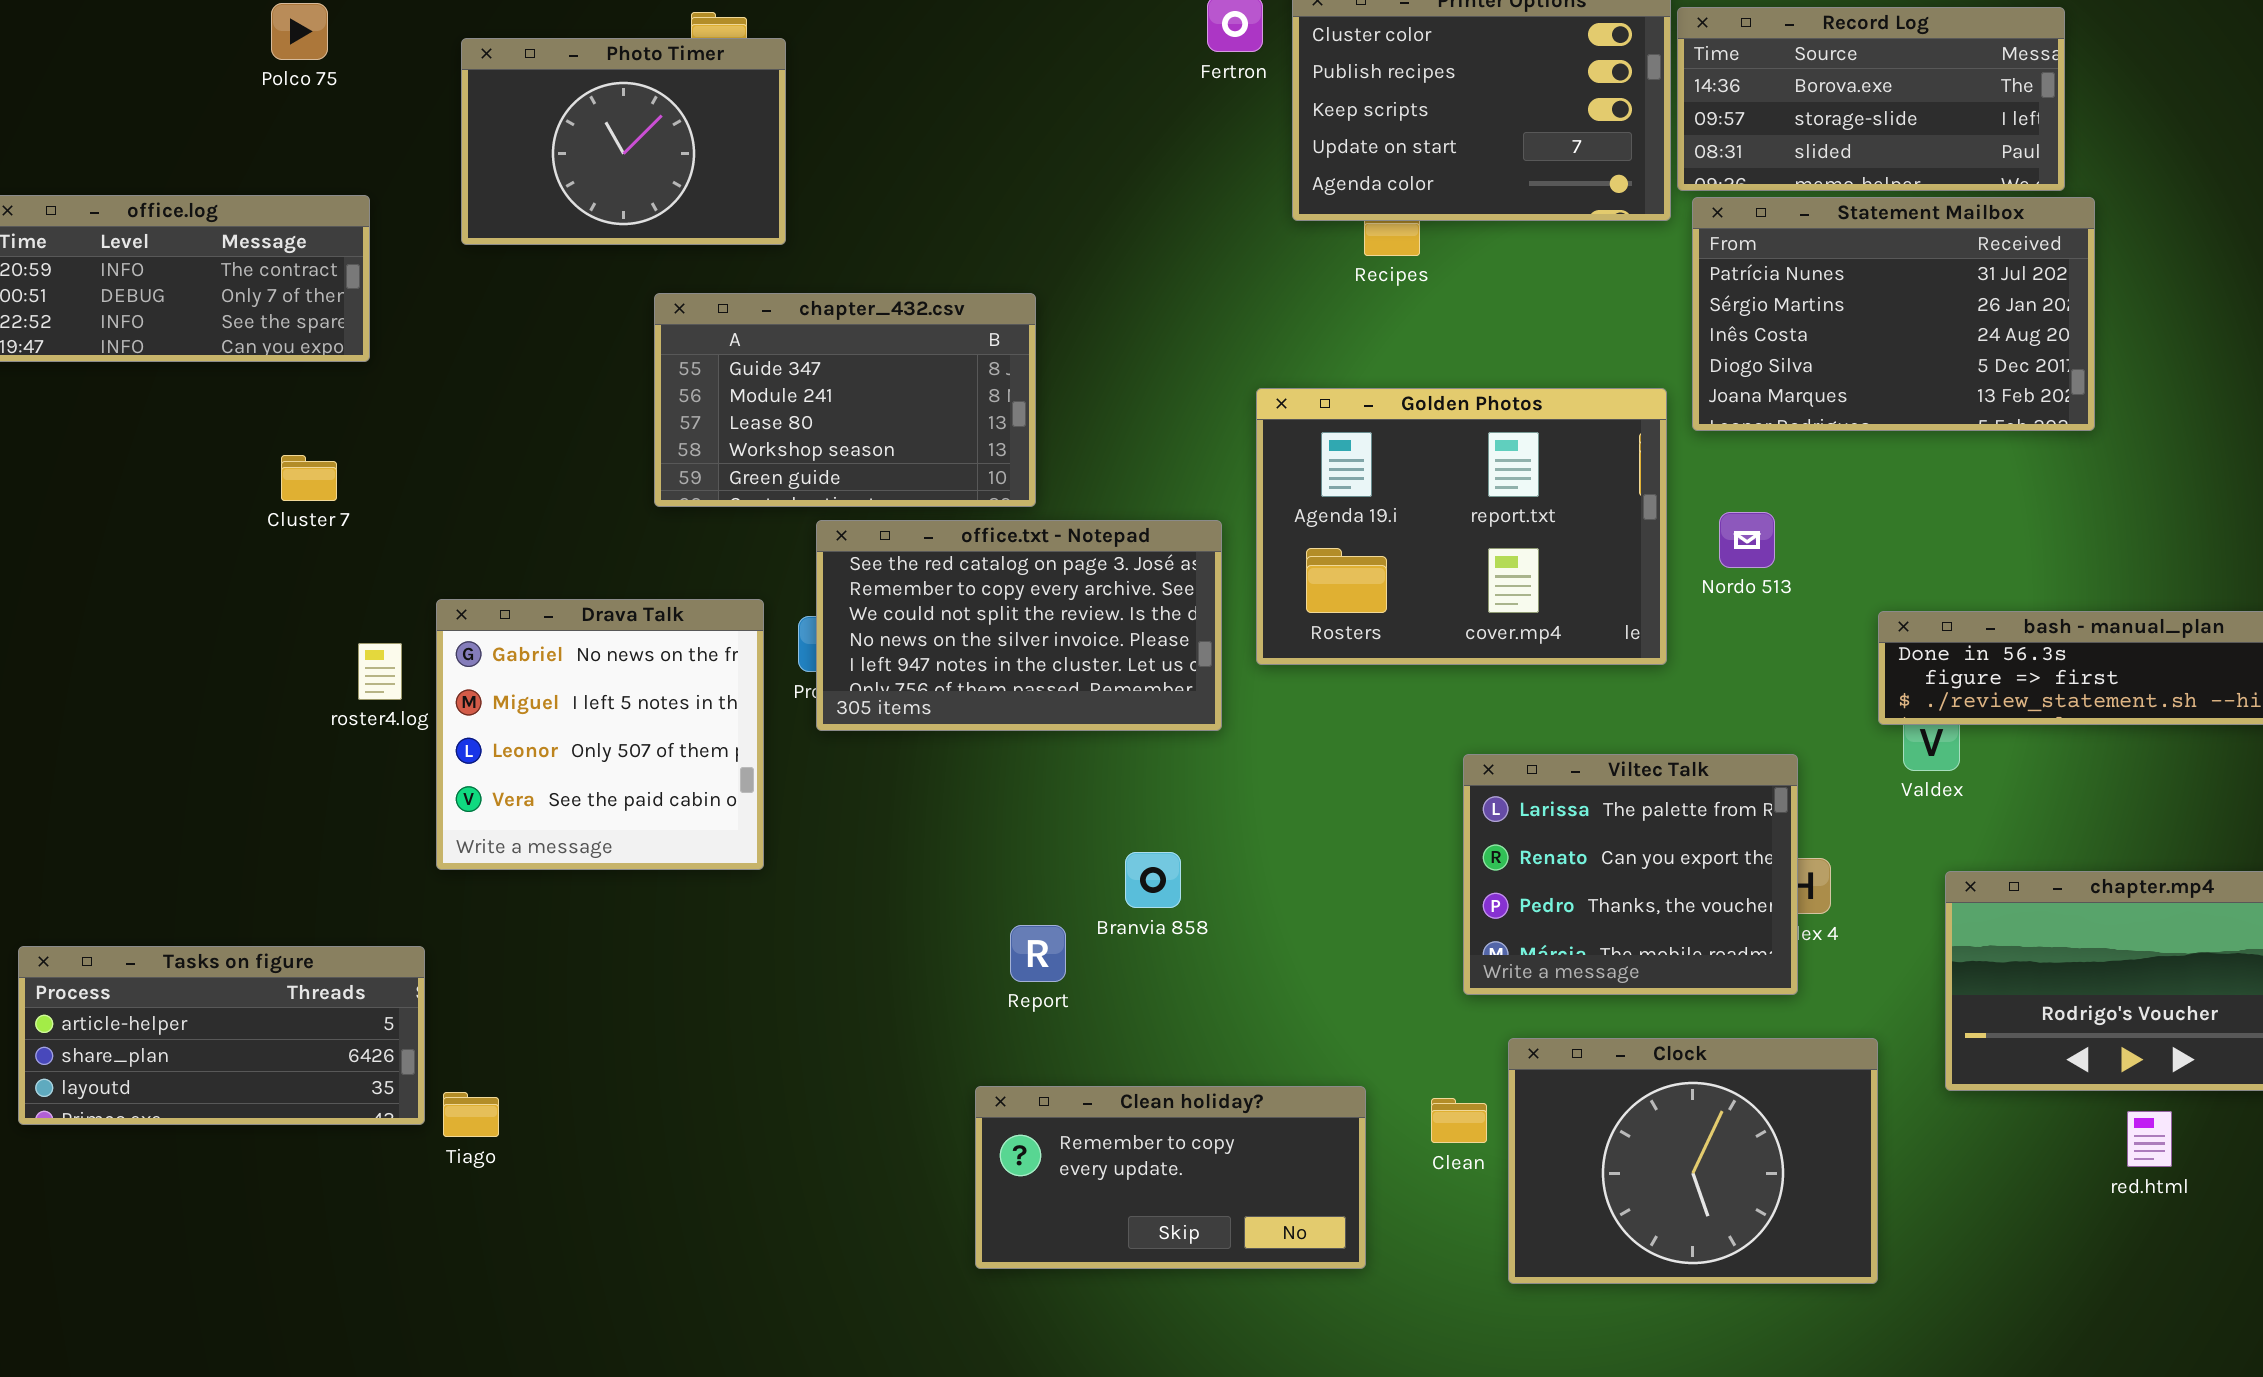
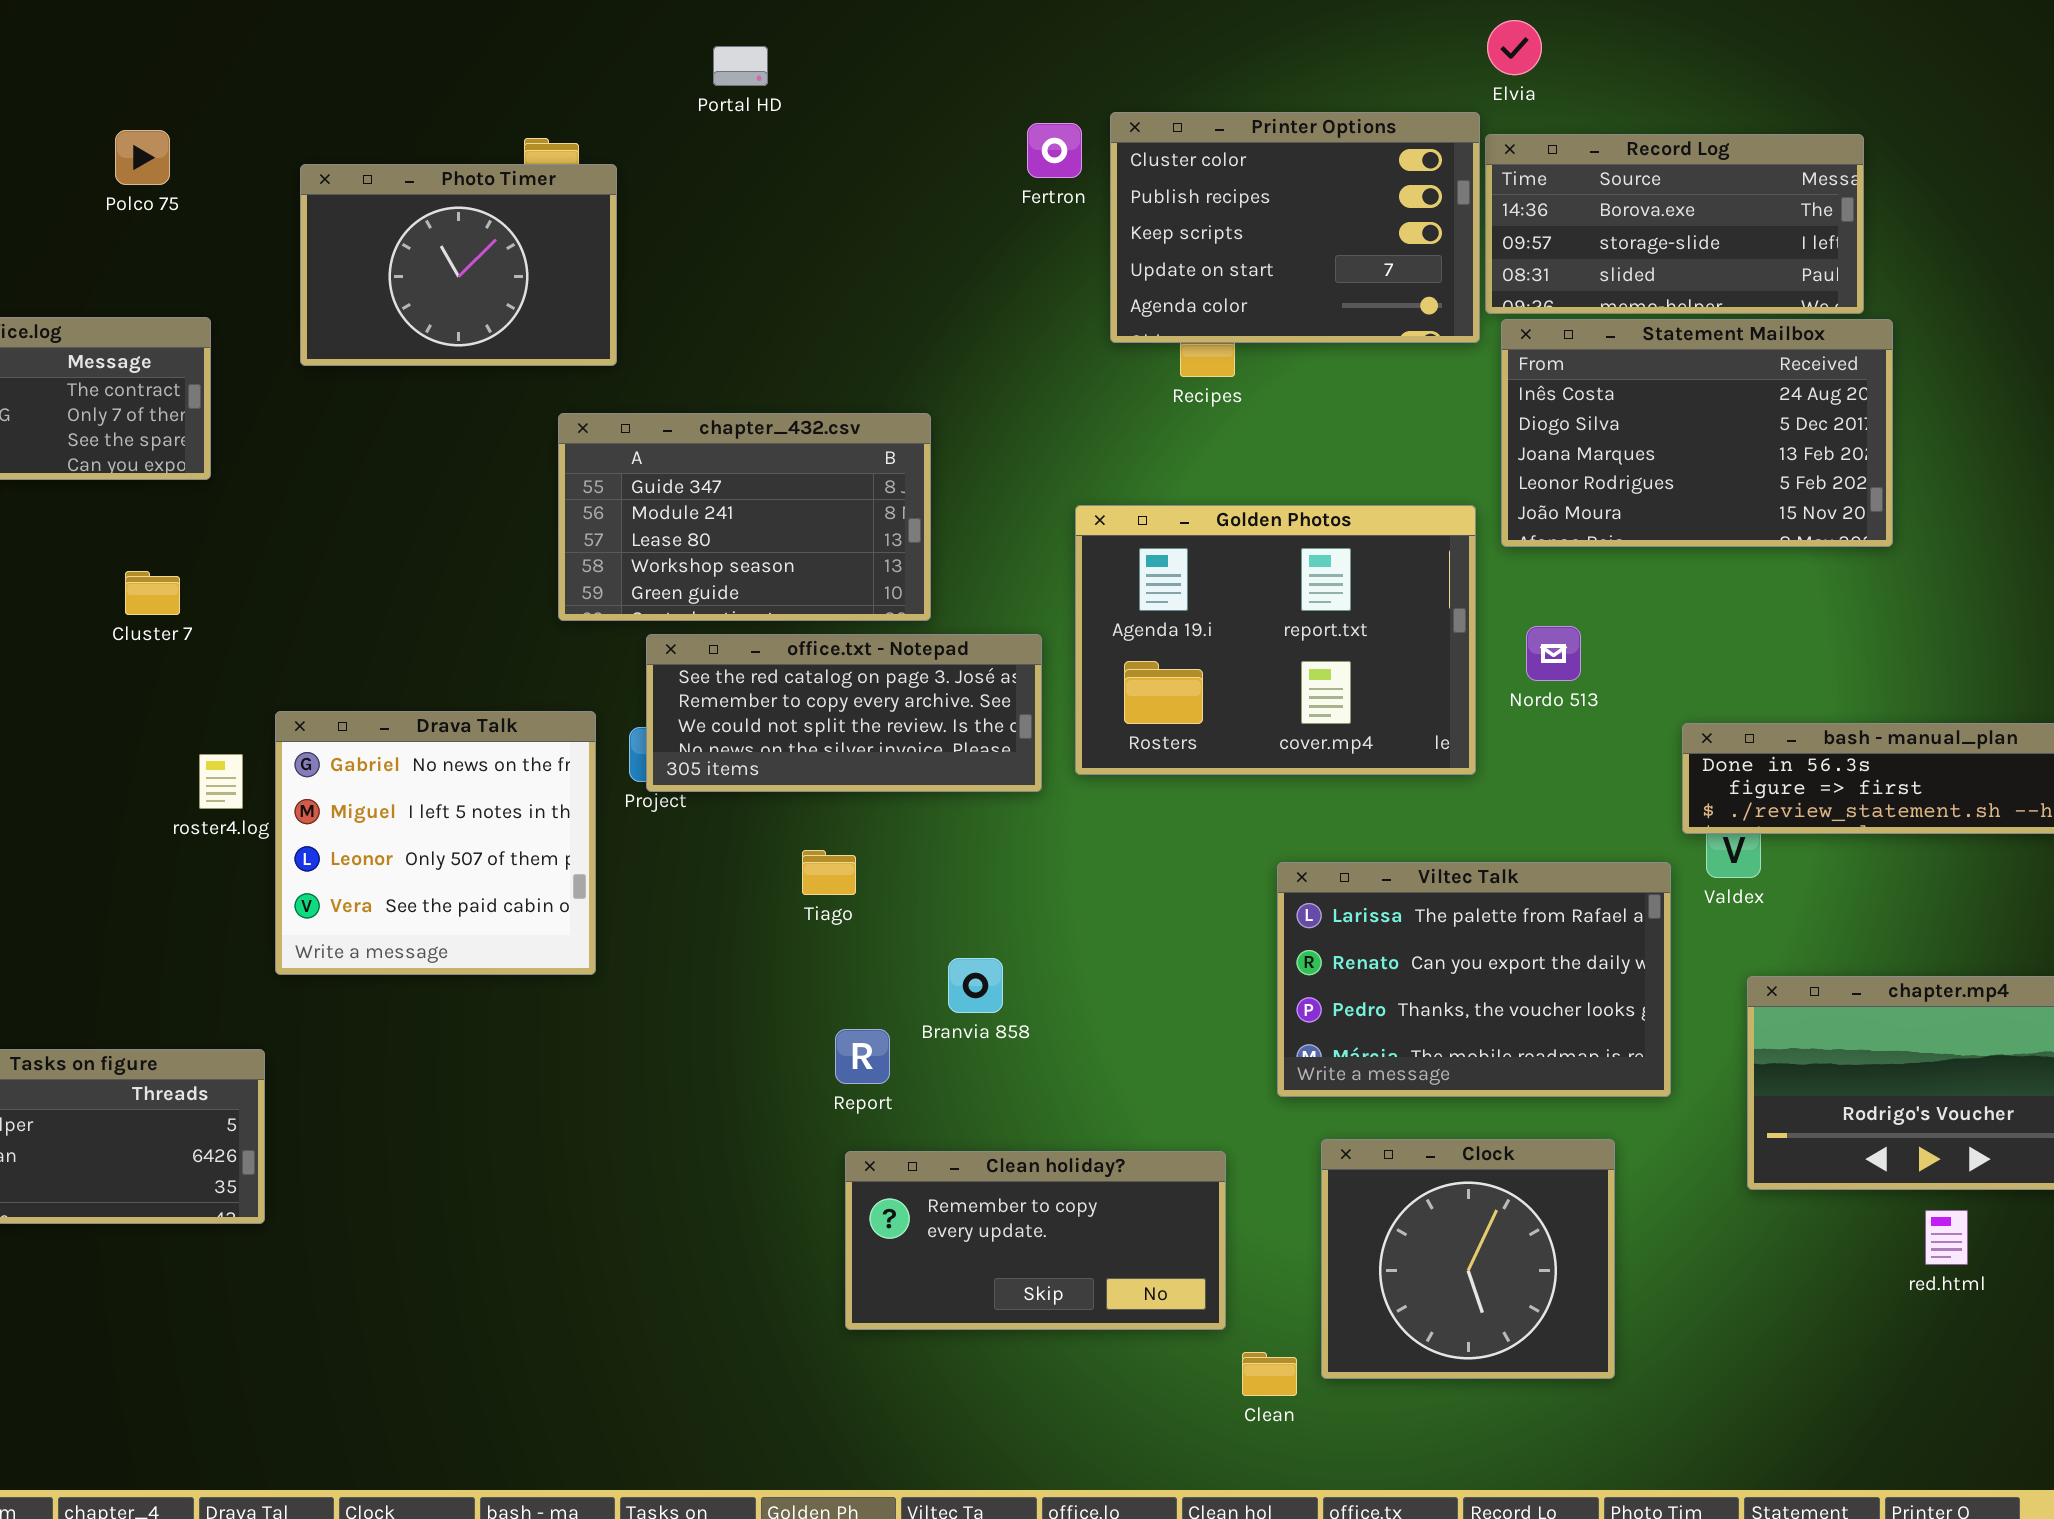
Statement Mailbox: [1692,197,2095,431] -> [1501,319,1893,547], scrolled down 2 rows
chapter_432.csv: [654,293,1036,507] -> [558,413,931,621], moved
office.txt - Notepad: [816,520,1222,731] -> [646,634,1042,792], resized
Viltec Talk: [1463,754,1798,995] -> [1277,862,1671,1097], resized
Clock: [1508,1038,1878,1284] -> [1321,1139,1615,1379], resized
Clean holiday?: [975,1086,1366,1269] -> [845,1151,1226,1330], moved
Tiago: [443,1092,499,1137] -> [802,850,856,895], moved
Clean: [1431,1098,1487,1143] -> [1242,1352,1297,1396], moved

